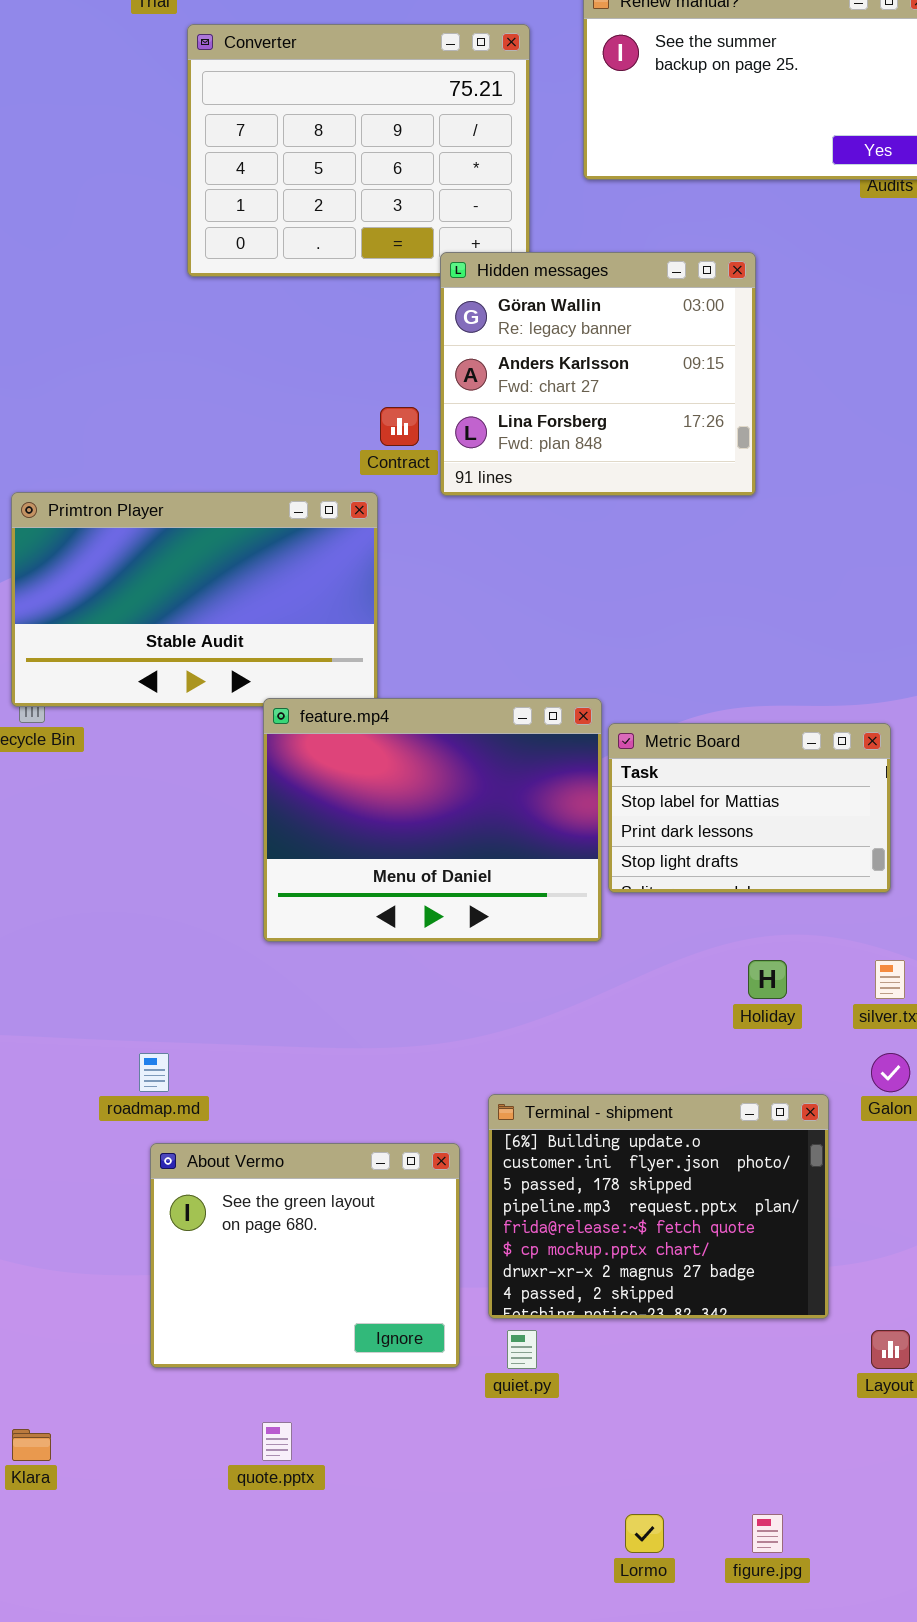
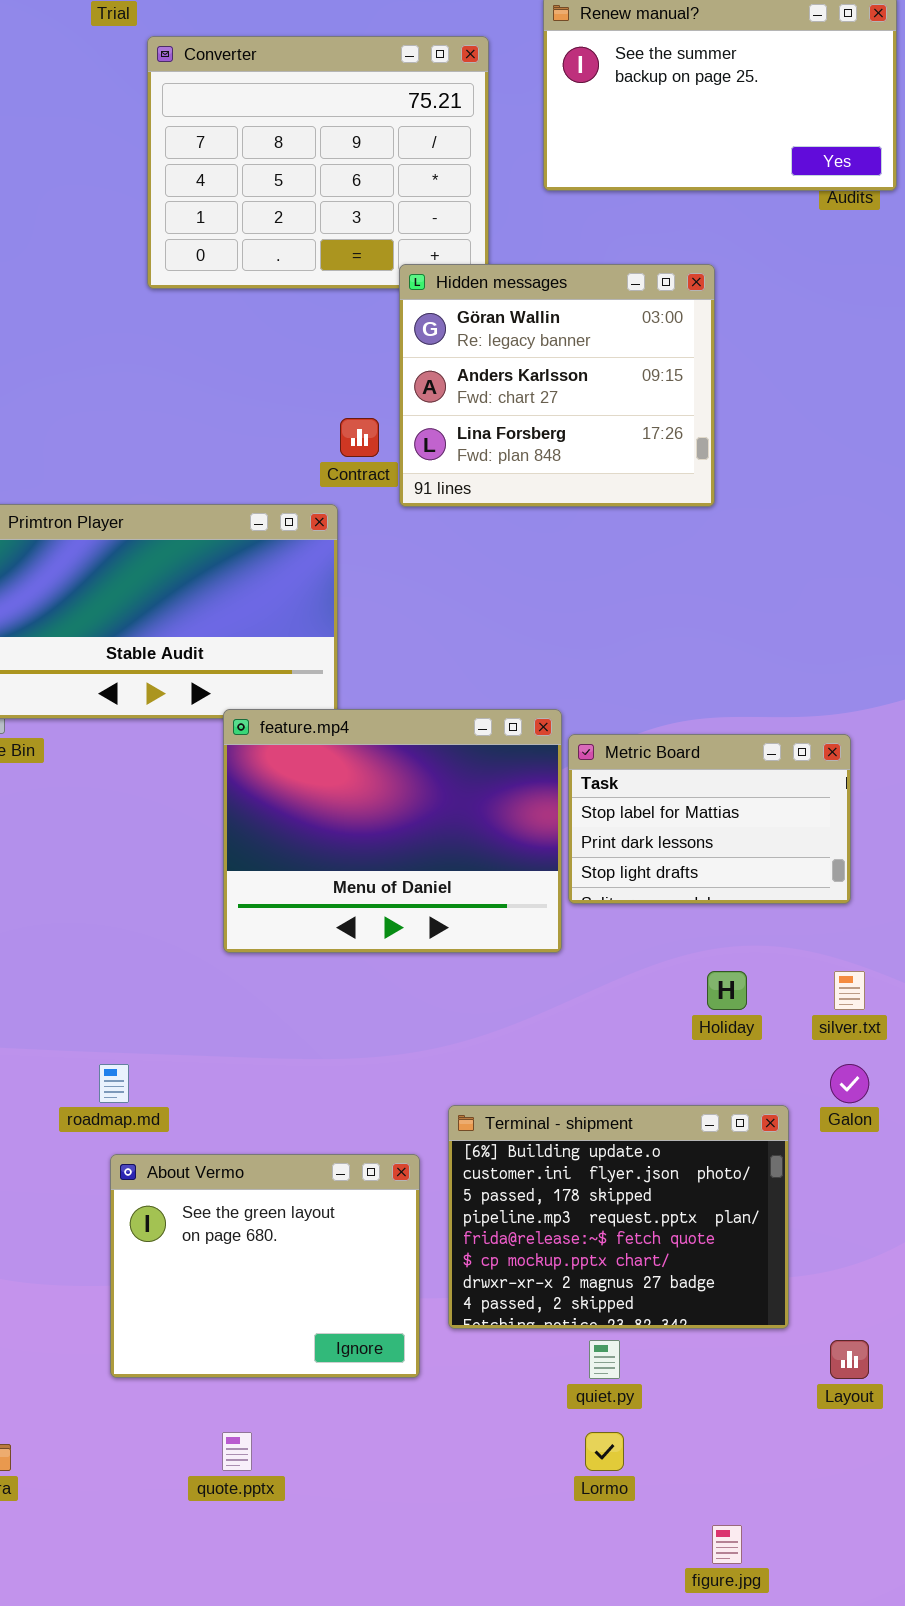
quiet.py: [507,1330,537,1369] -> [589,1340,620,1379], moved
Lormo: [625,1514,664,1553] -> [585,1432,624,1471], moved

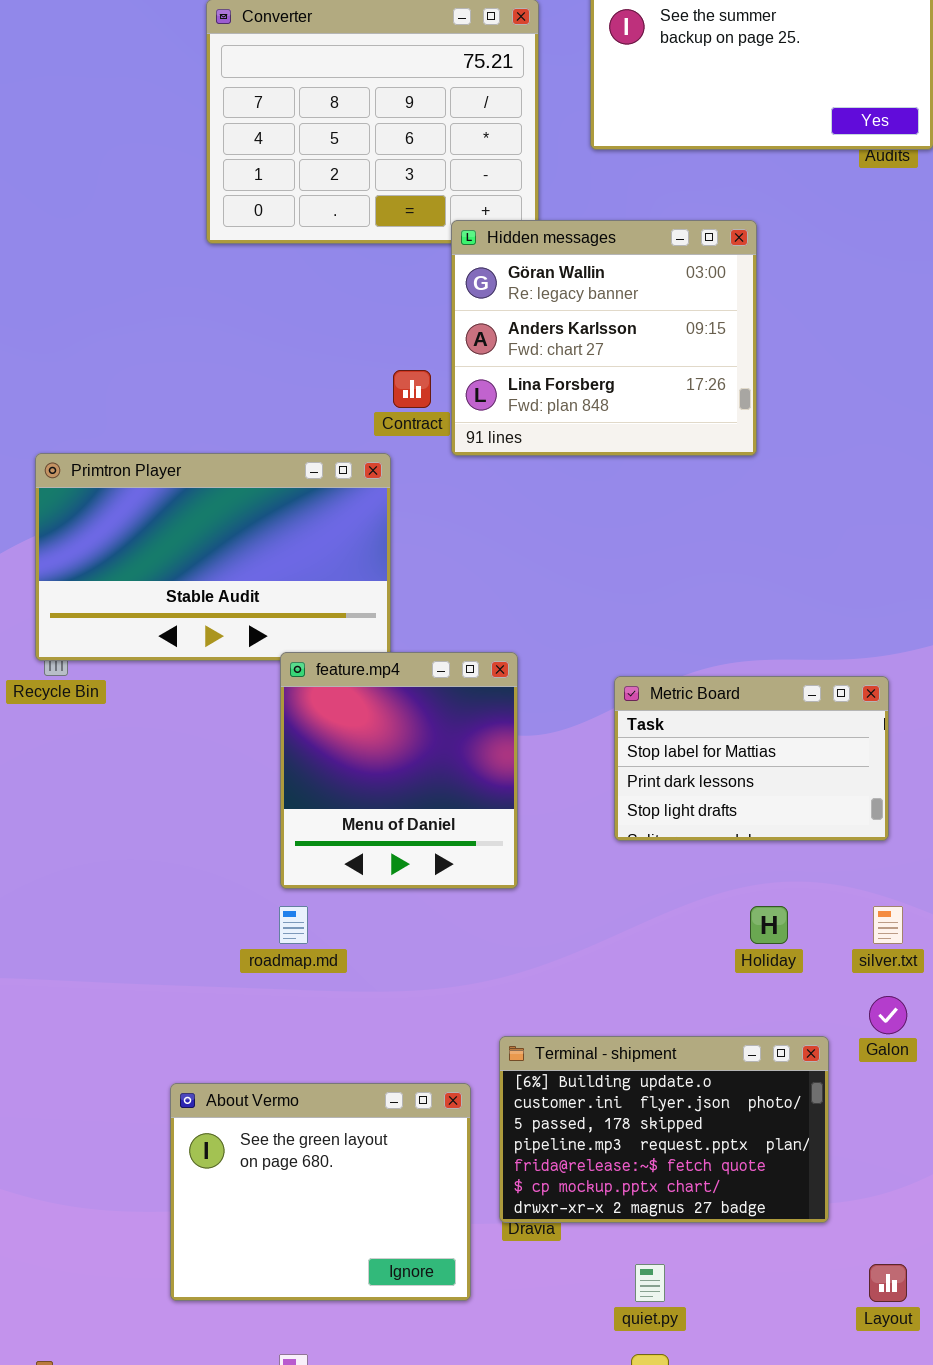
feature.mp4: [223,709,562,953] -> [280,652,518,889], resized
roadmap.md: [99,1064,129,1103] -> [279,906,308,944], moved
Terminal - shipment: [448,1105,789,1329] -> [499,1036,829,1223], resized

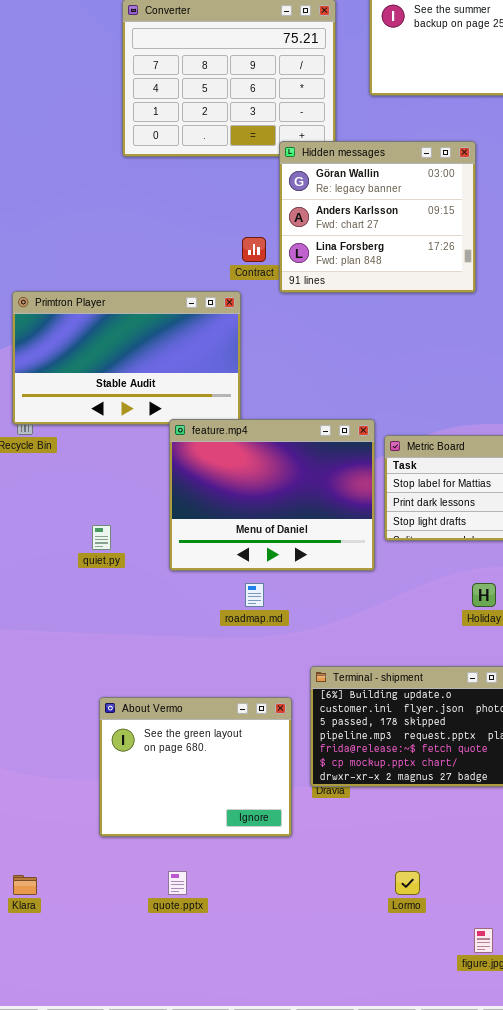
feature.mp4: [280,652,518,889] -> [169,419,375,571], resized
roadmap.md: [279,906,308,944] -> [245,583,264,607], moved
quiet.py: [635,1264,665,1302] -> [92,525,111,550], moved

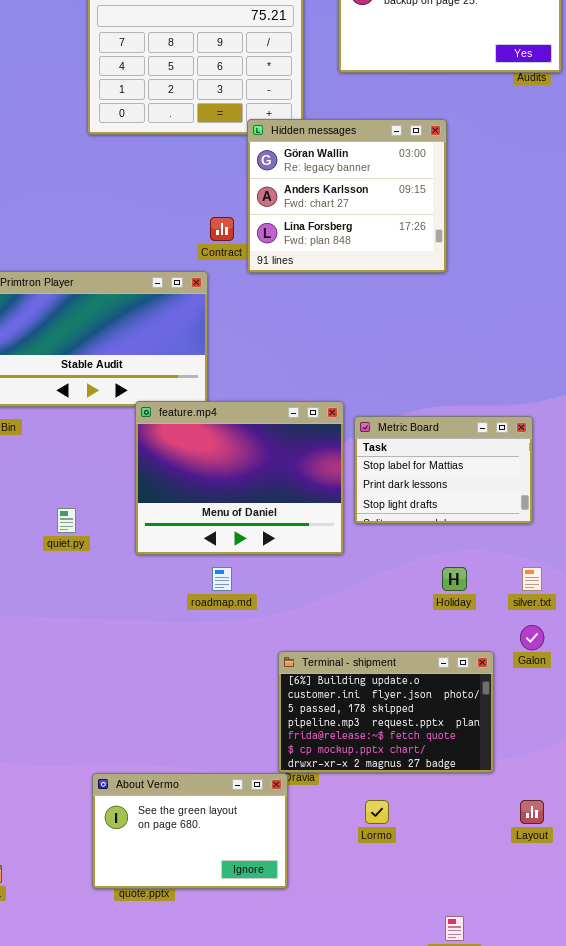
About Vermo: [99,697,292,837] -> [92,773,288,889], moved, resized
Lormo: [395,871,420,895] -> [365,800,389,824], moved

